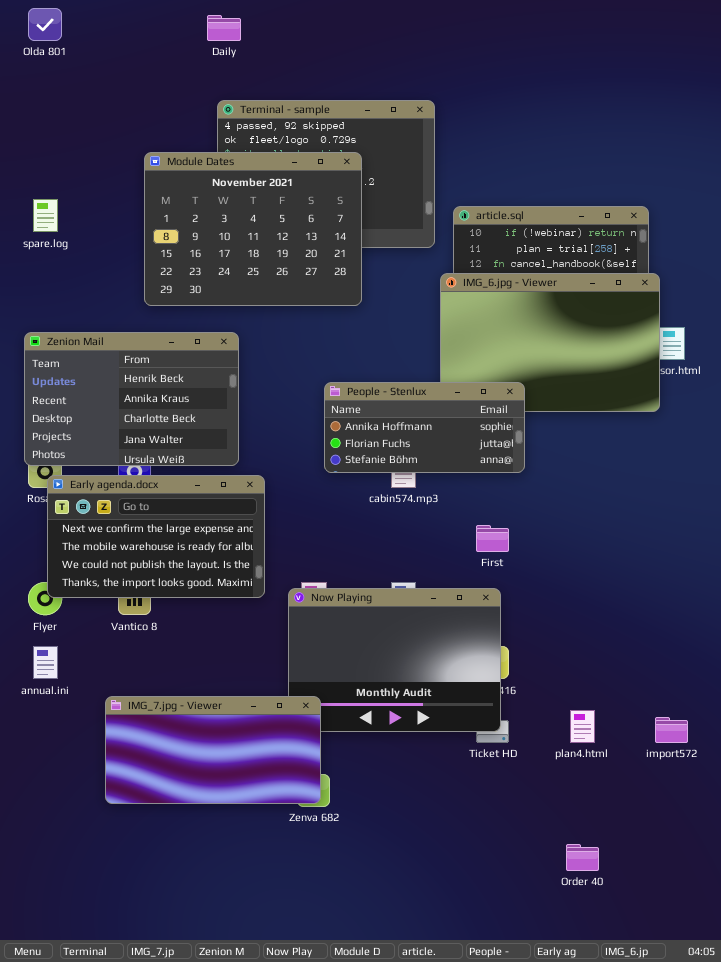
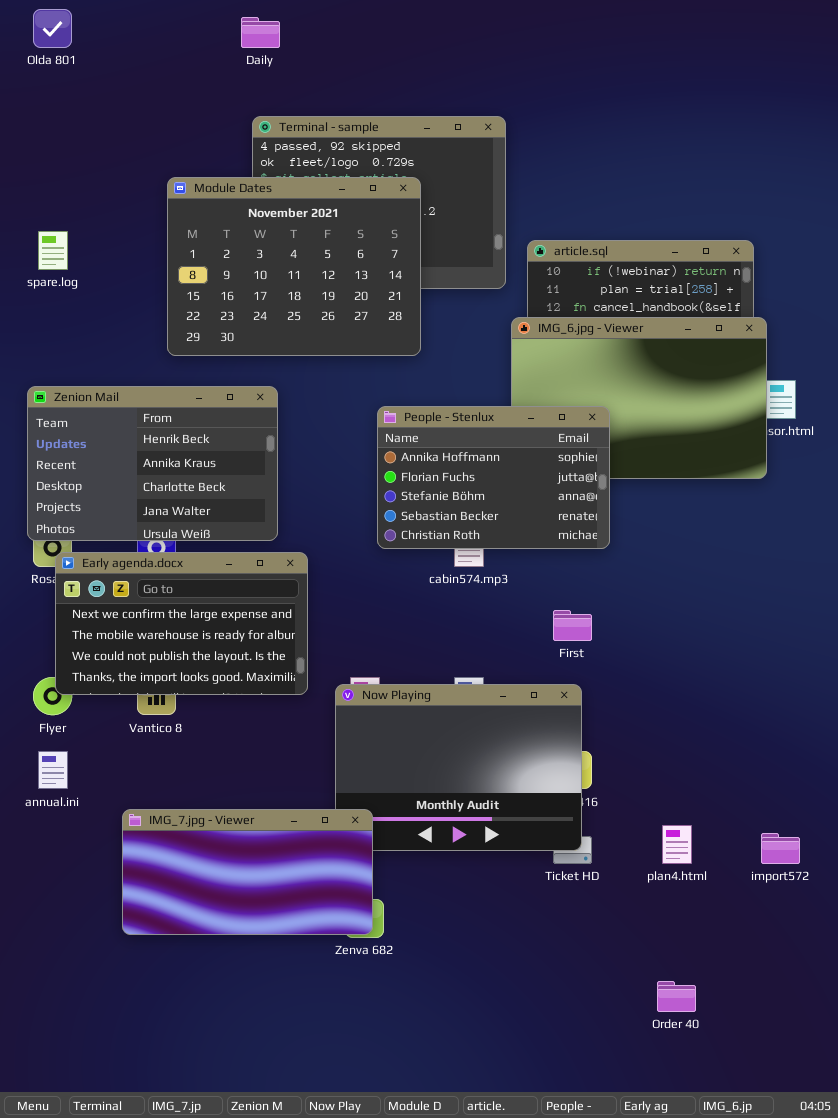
People - Stenlux: [324,382,525,473] -> [377,406,610,549], resized

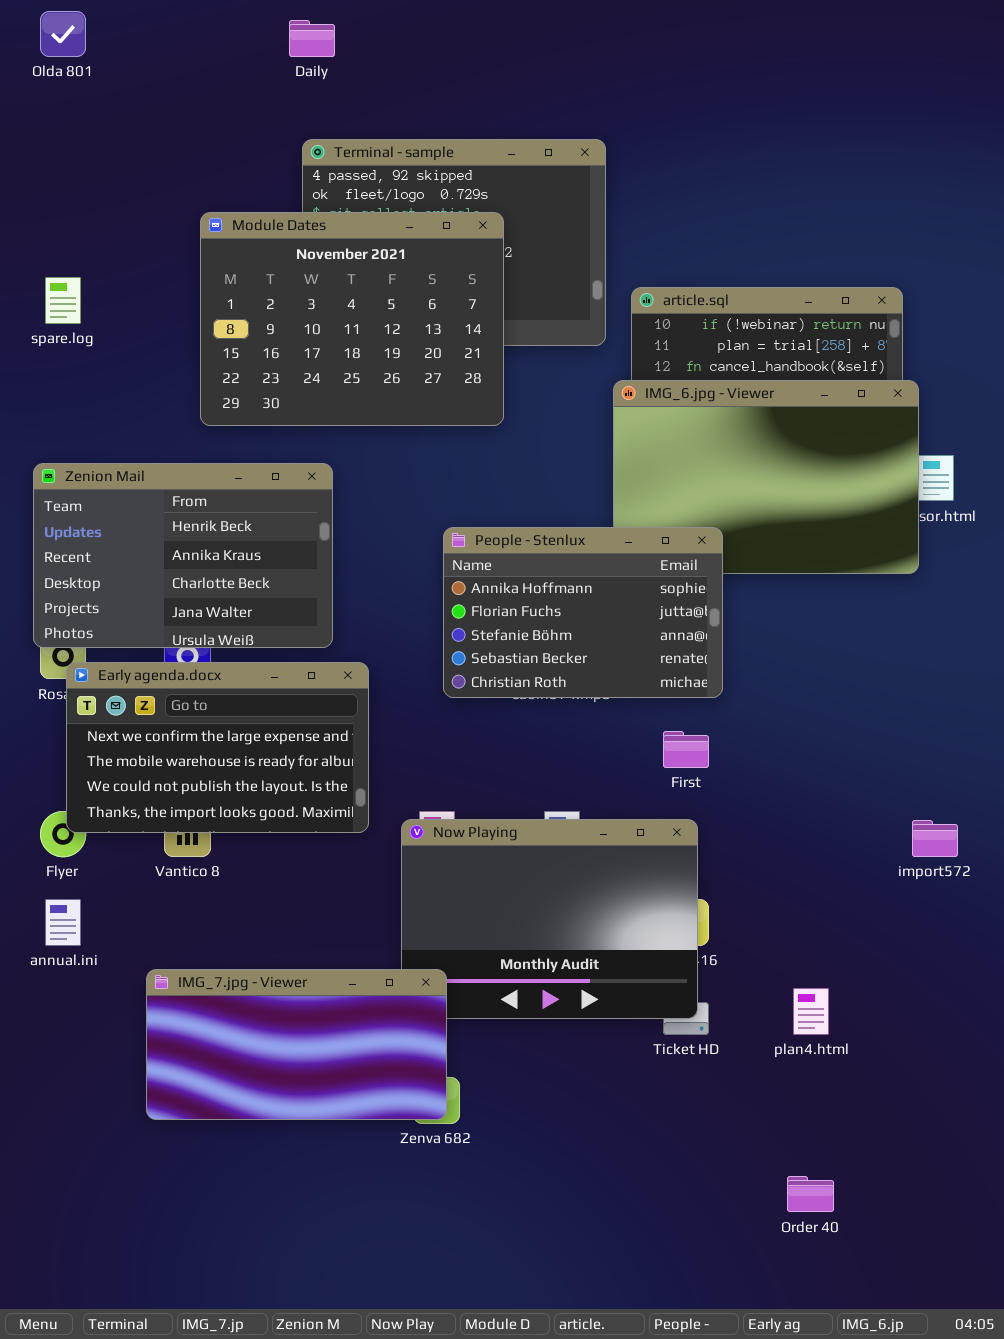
People - Stenlux: [377,406,610,549] -> [443,527,723,698], moved
import572: [761,833,800,864] -> [912,820,958,857], moved

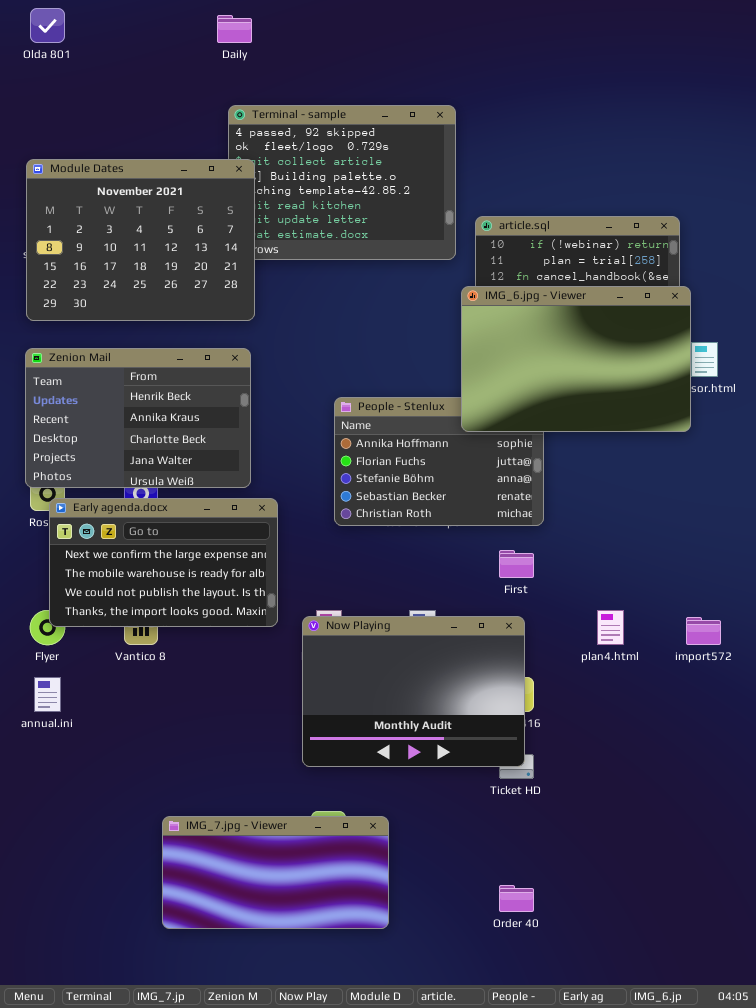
Module Dates: [200,212,504,426] -> [26,159,255,321], moved
IMG_6.jpg - Viewer: [613,380,919,574] -> [461,286,691,432], raised
IMG_7.jpg - Viewer: [146,969,447,1120] -> [162,816,389,929], moved
plan4.html: [793,988,829,1035] -> [597,610,624,645], moved
Order 40: [787,1176,834,1212] -> [499,885,534,912], moved

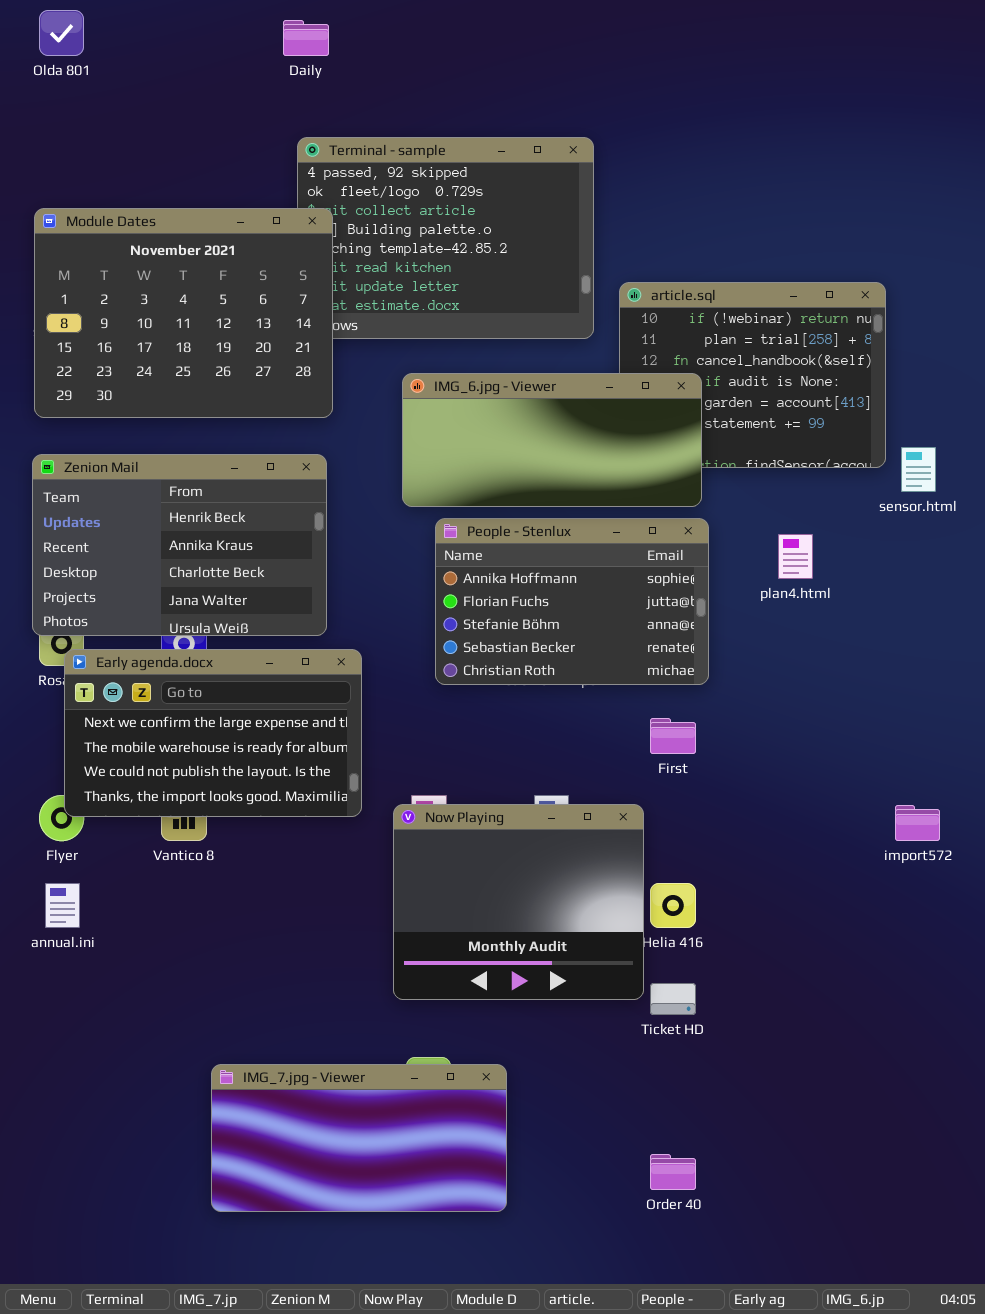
IMG_6.jpg - Viewer: [461,286,691,432] -> [402,373,702,507], moved, resized
plan4.html: [597,610,624,645] -> [778,534,813,579], moved
Now Playing: [302,616,525,767] -> [393,804,644,1000], resized

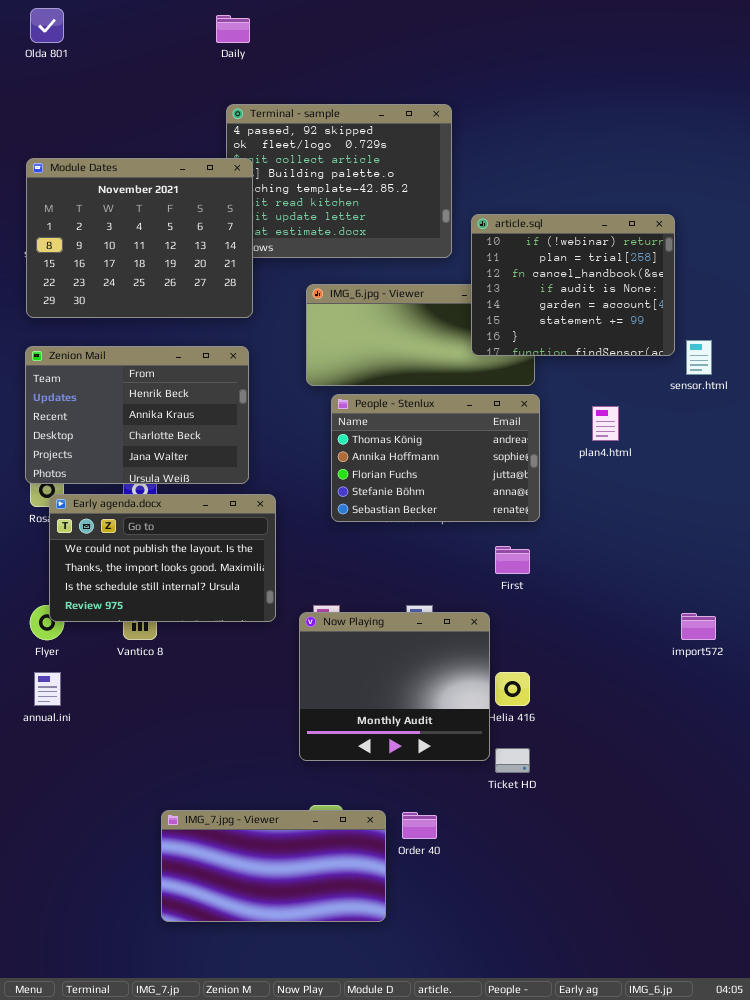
article.sql: [619,282,886,468] -> [471,214,675,356], raised
People - Stenlux: [435,518,709,685] -> [331,394,540,522], scrolled up 1 row
Early agenda.docx: [64,649,362,817] -> [49,494,276,622], scrolled down 2 rows
Order 40: [650,1154,696,1190] -> [402,812,437,839], moved

